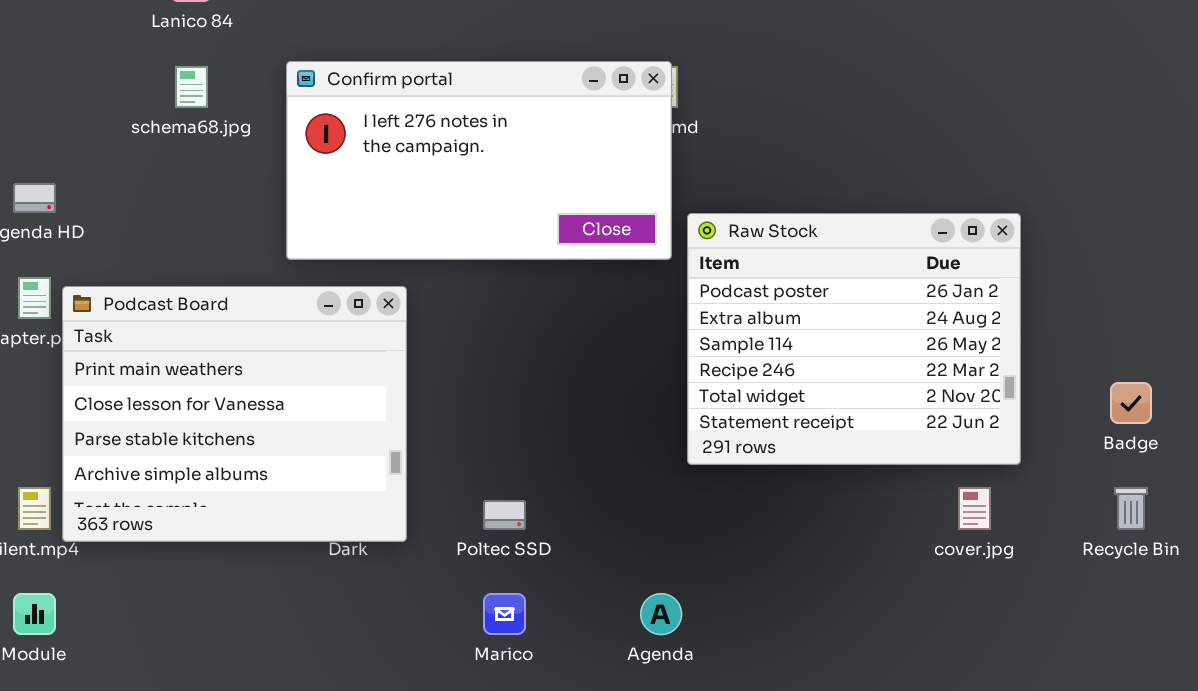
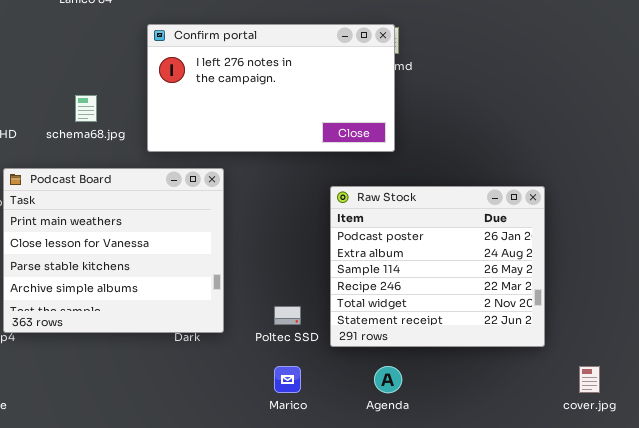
schema68.jpg: [175,66,208,108] -> [75,95,97,122], moved
Raw Stock: [687,213,1021,465] -> [330,186,545,347], moved
cover.jpg: [958,487,991,530] -> [579,366,600,393], moved

